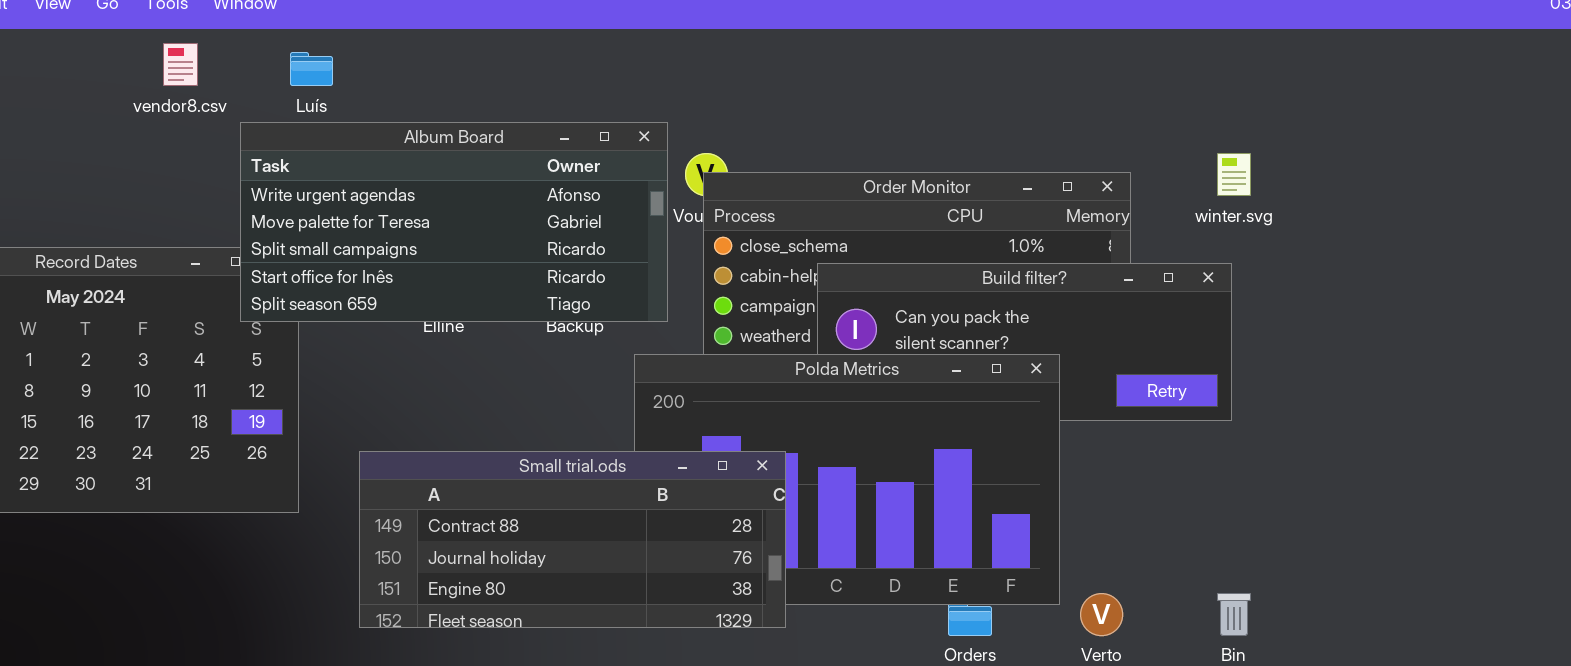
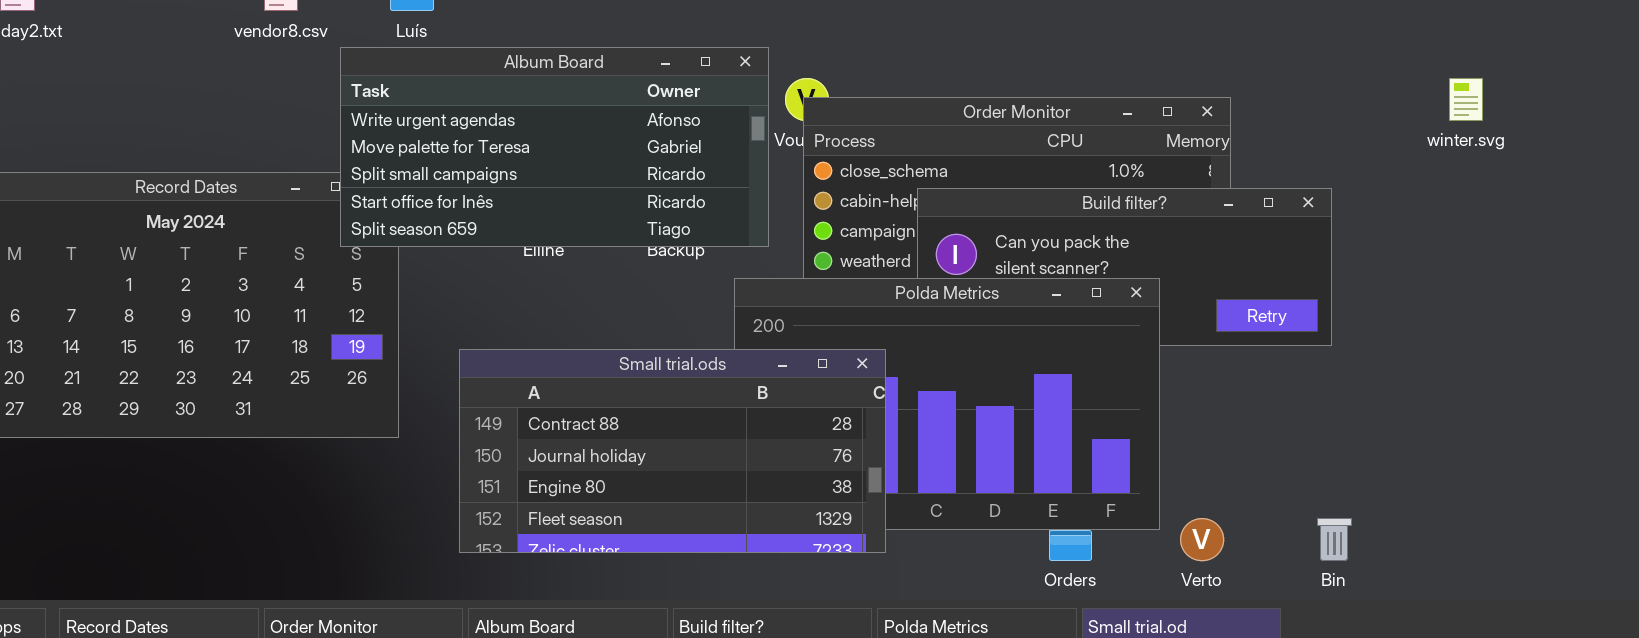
winter.svg: [1217,153,1251,196] -> [1449,78,1483,121], moved
Small trial.ods: [359,451,786,628] -> [459,349,886,553], resized

